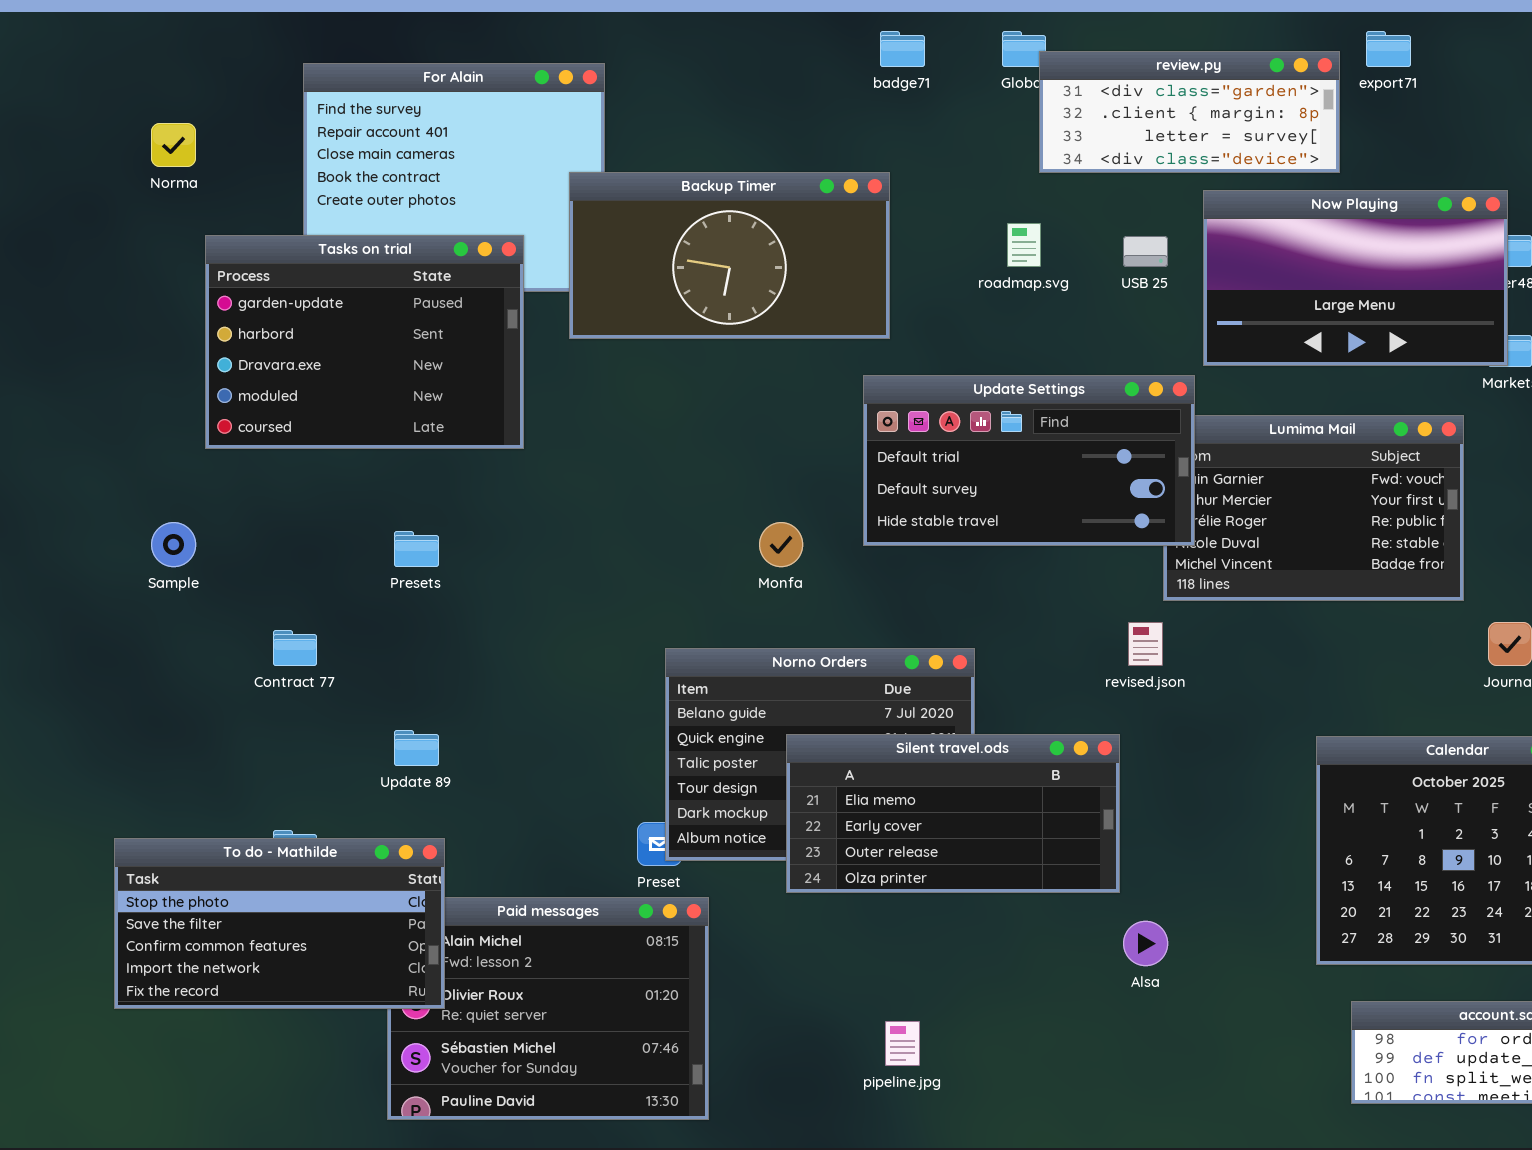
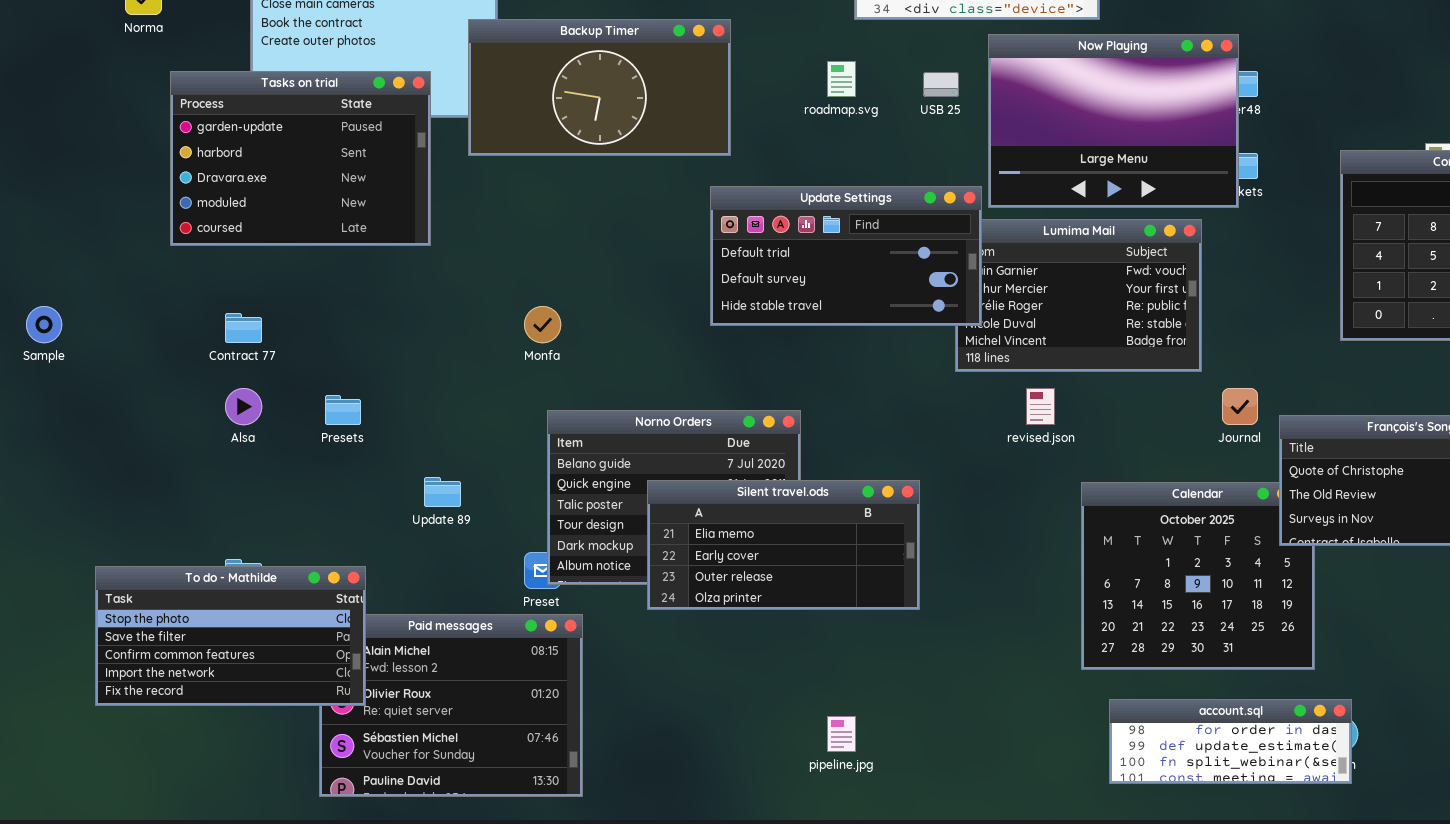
Now Playing: [1203,190,1508,366] -> [988,34,1239,208], resized
Sample: [151,522,196,567] -> [26,306,62,343], moved
Monfa: [759,522,803,567] -> [524,306,561,343], moved
Presets: [394,531,439,567] -> [325,395,361,425], moved
revised.json: [1128,622,1163,666] -> [1026,388,1055,425], moved
Contract 77: [273,630,317,666] -> [225,313,262,343], moved
Update 89: [394,730,439,766] -> [424,477,461,507], moved
Alsa: [1123,921,1168,966] -> [225,388,262,425], moved
pipeline.jpg: [885,1021,920,1066] -> [827,716,856,752], moved

